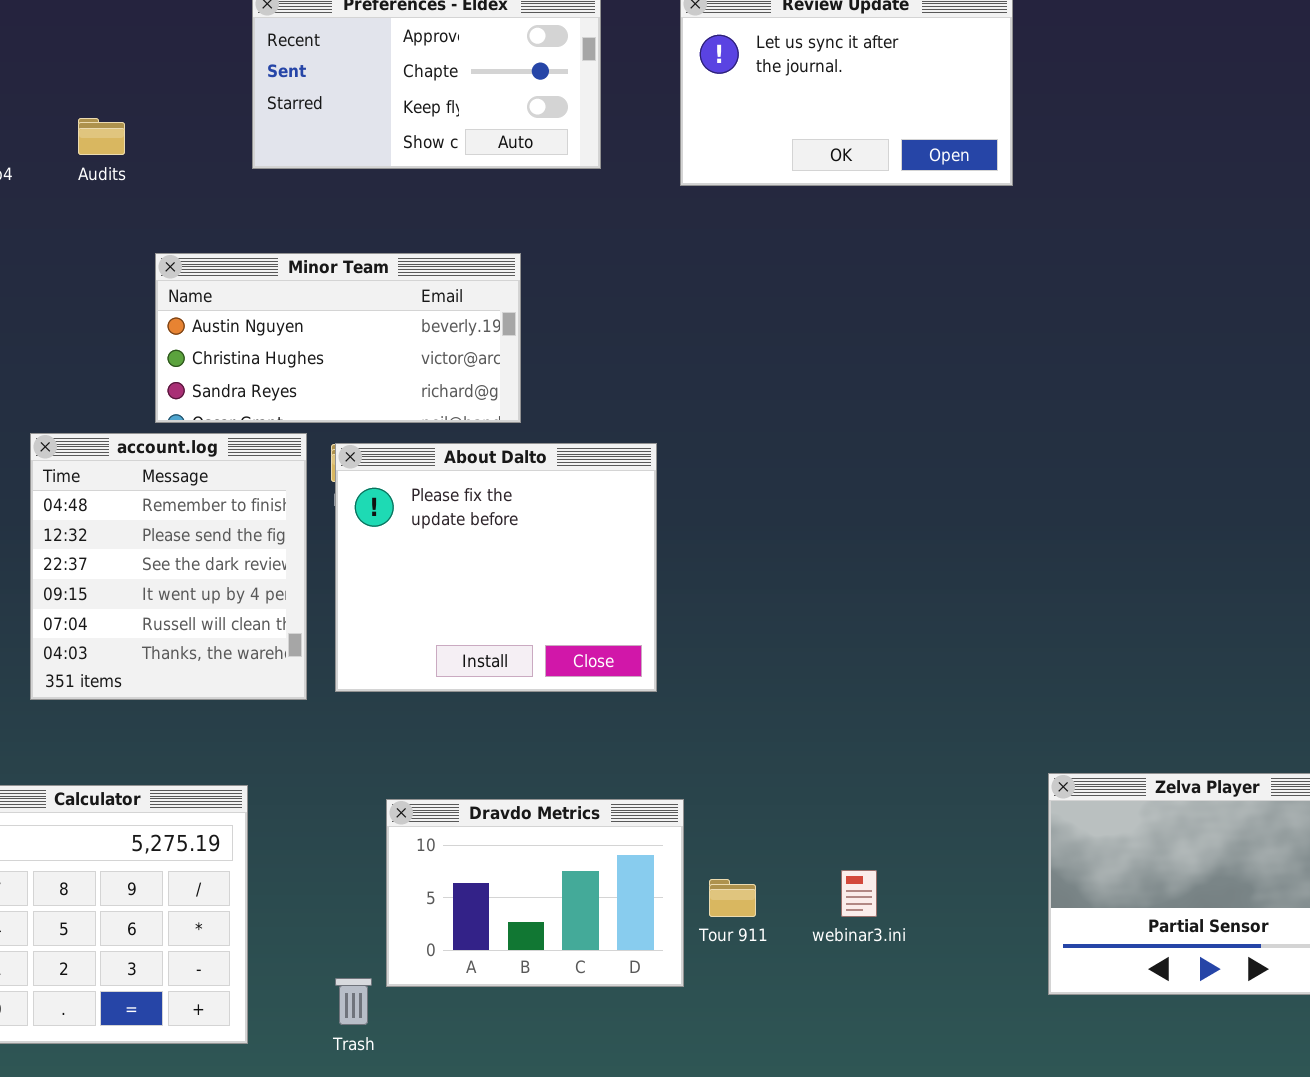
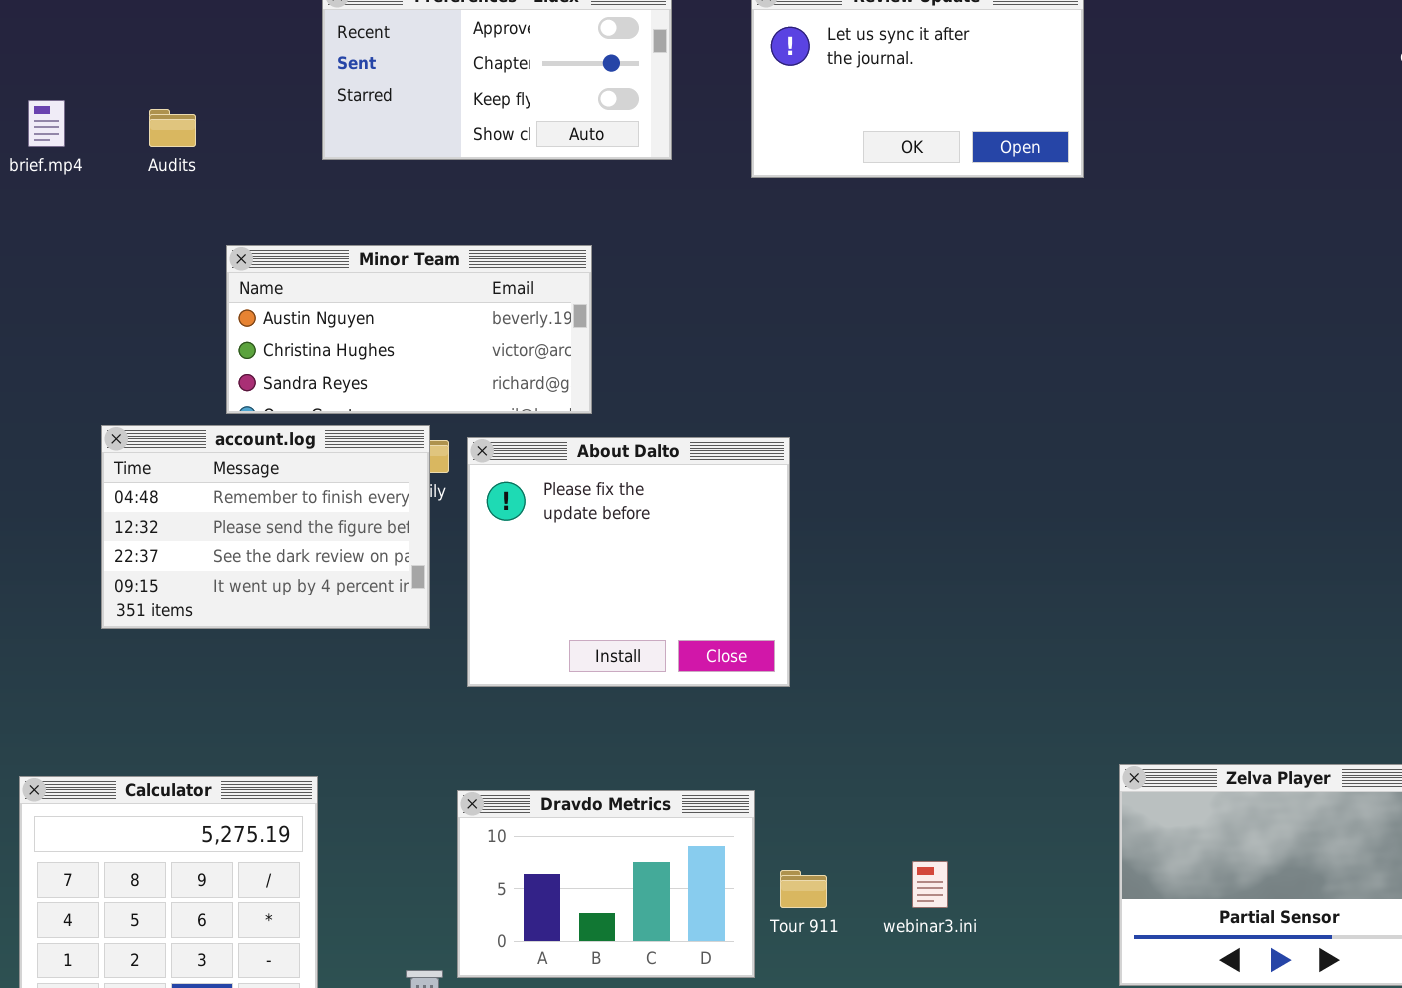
account.log: [30,433,307,700] -> [101,425,430,629], resized
About Dalto: [335,443,657,692] -> [467,437,790,687], moved

